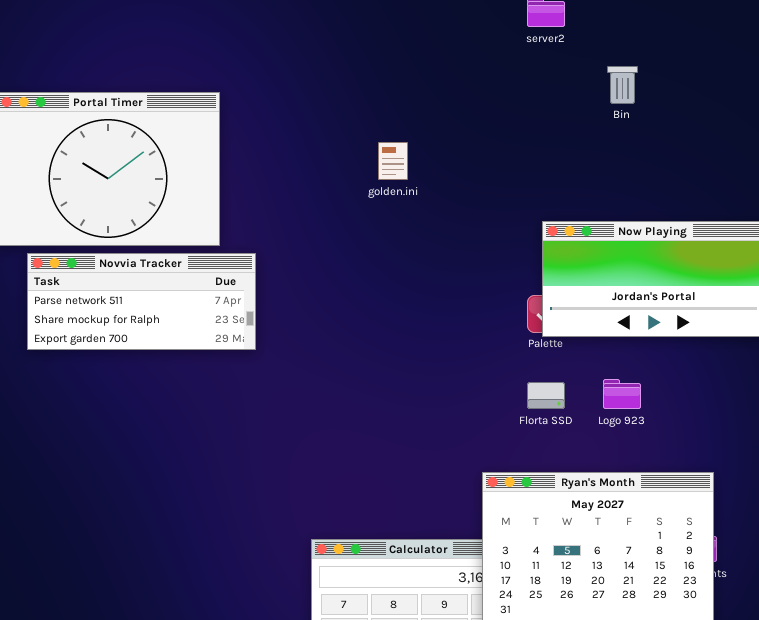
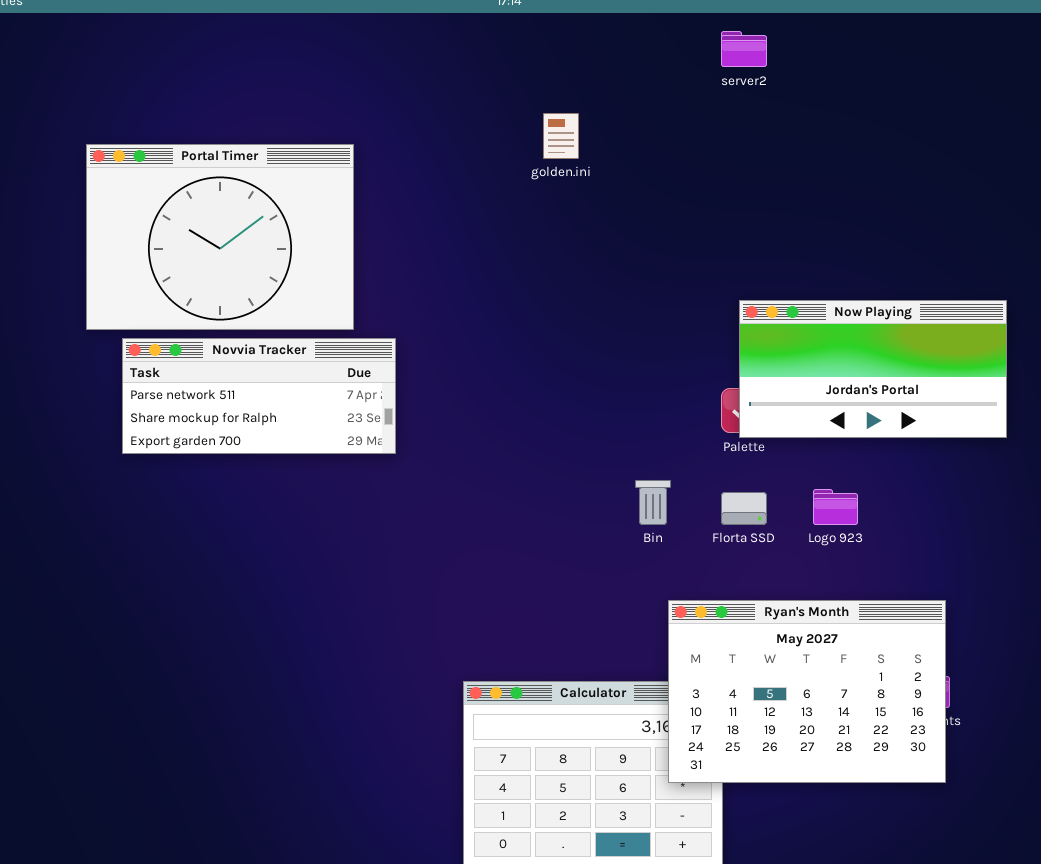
Bin: [607,66,638,104] -> [635,480,671,525], moved
golden.ini: [378,142,408,180] -> [543,113,579,159], moved

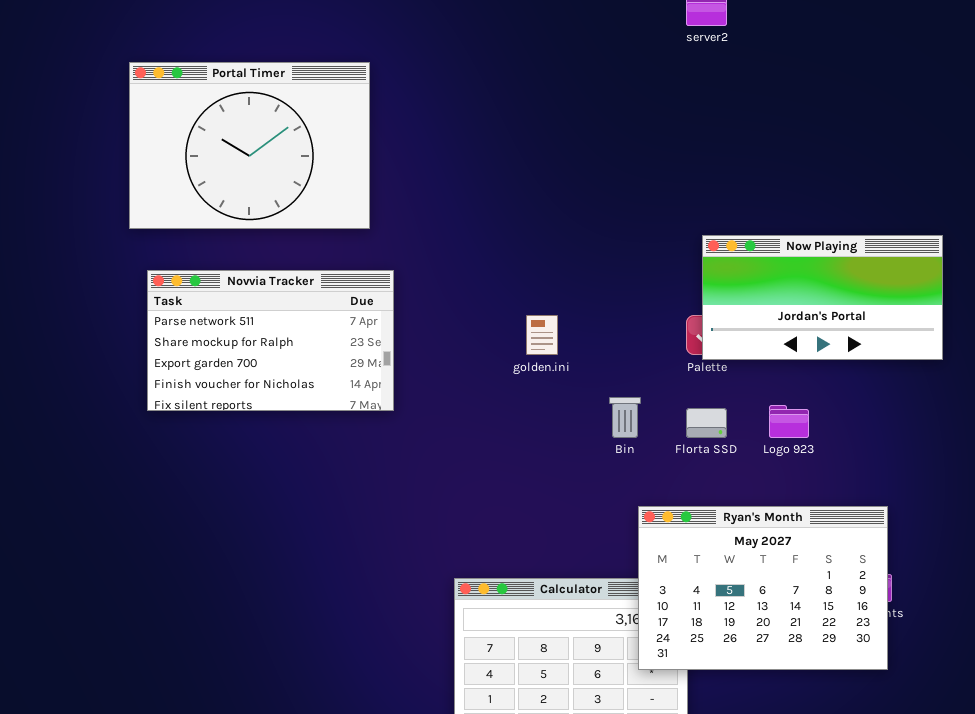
golden.ini: [543,113,579,159] -> [526,315,558,355], moved
Portal Timer: [86,144,354,330] -> [129,62,370,229], moved
Novvia Tracker: [122,338,396,454] -> [147,270,394,411], resized

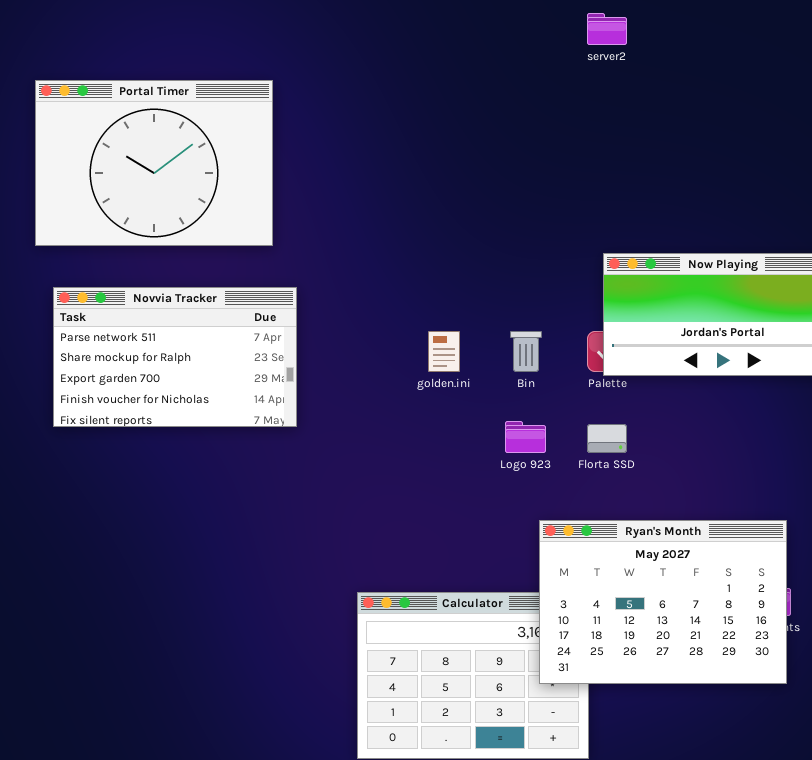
Bin: [609,397,641,438] -> [510,331,542,372], moved
Logo 923: [769,405,809,438] -> [505,421,546,453], moved

